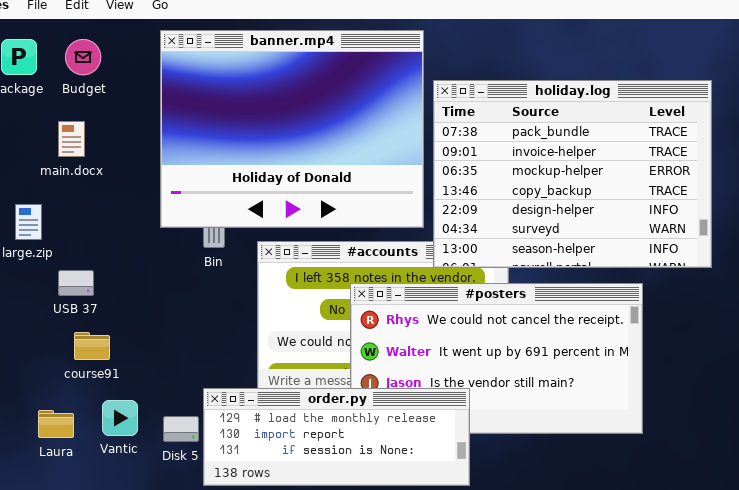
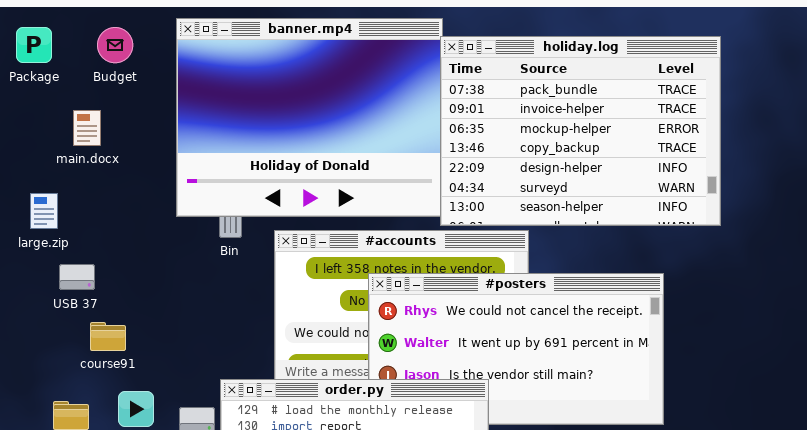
Budget: [65,39,101,75] -> [97,27,133,63], moved
holiday.log: [433,80,712,268] -> [440,36,721,226], moved
USB 37: [58,270,94,296] -> [59,264,95,290], moved

